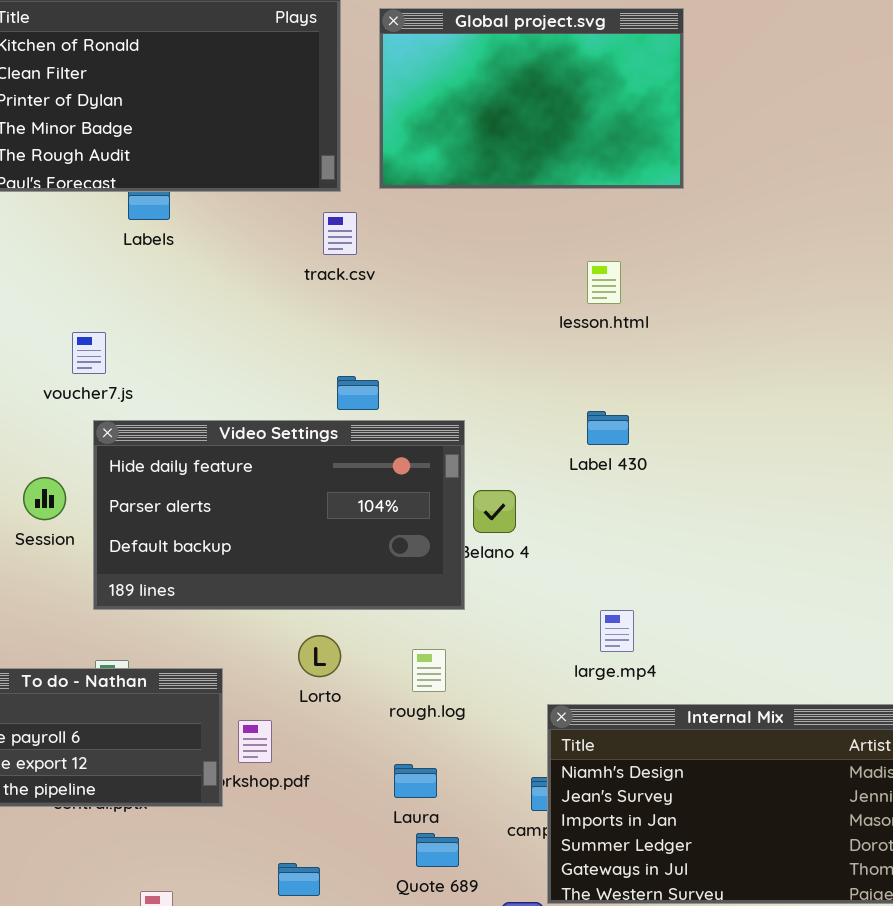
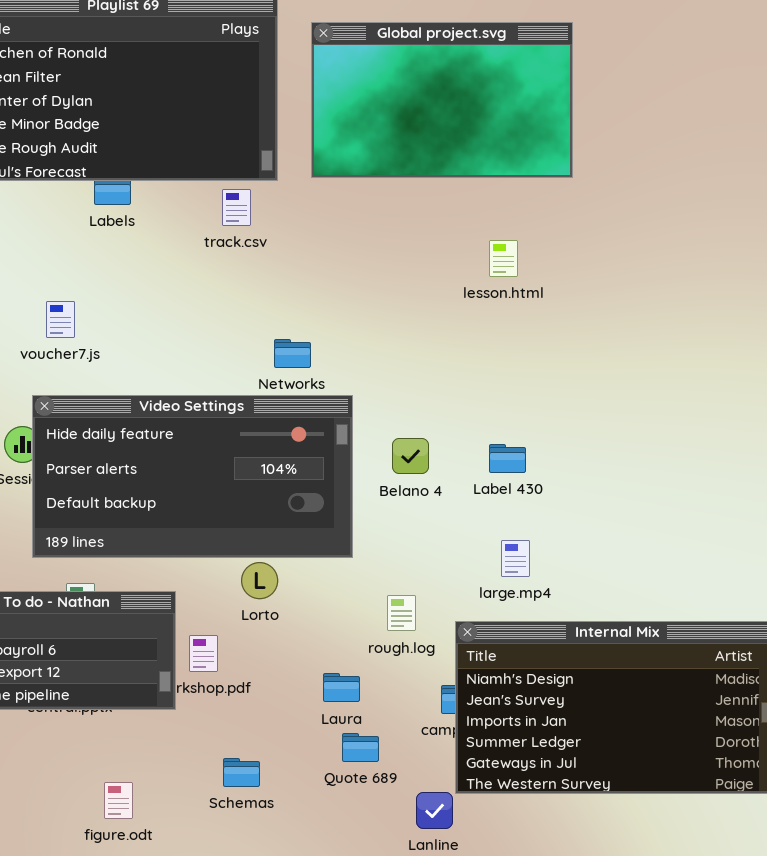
track.csv: [323,212,357,255] -> [222,189,251,226], moved
Label 430: [587,411,629,445] -> [489,444,526,473], moved
Video Settings: [93,420,465,610] -> [32,395,353,558], moved
rough.log: [412,649,446,692] -> [387,595,416,631], moved

